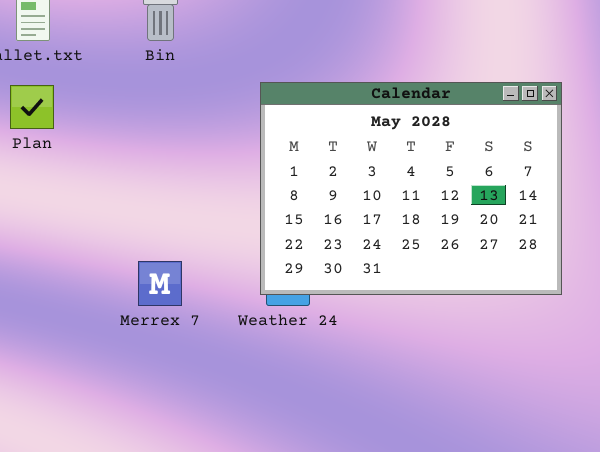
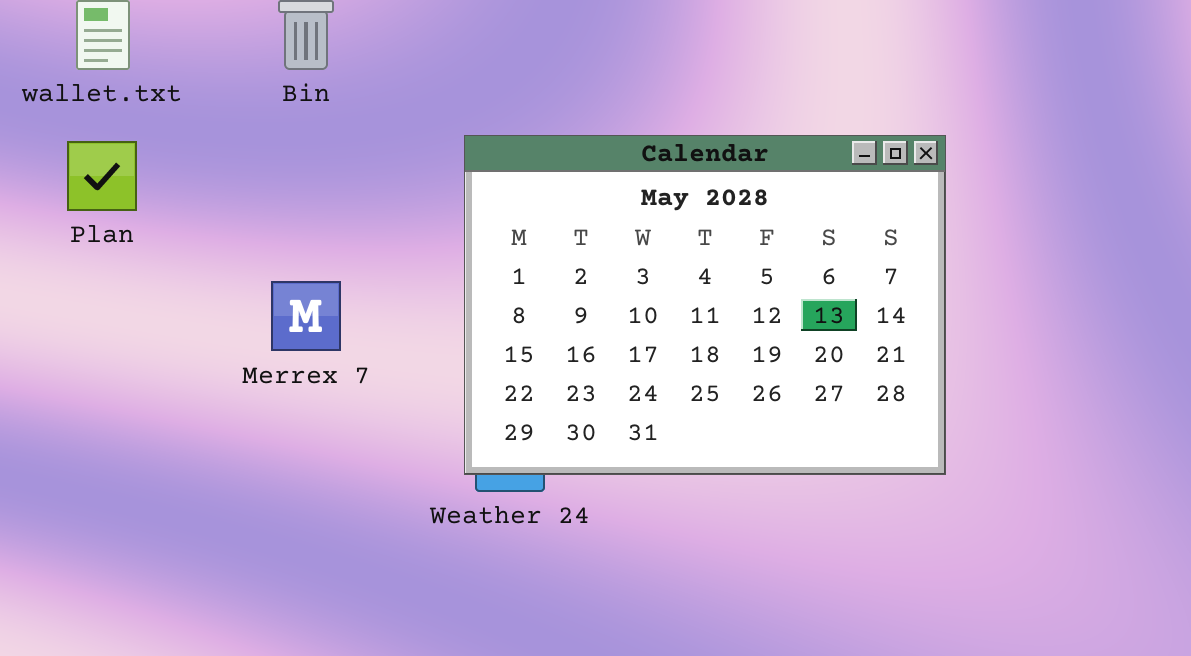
Merrex 7: [138,261,182,306] -> [271,281,341,351], moved

